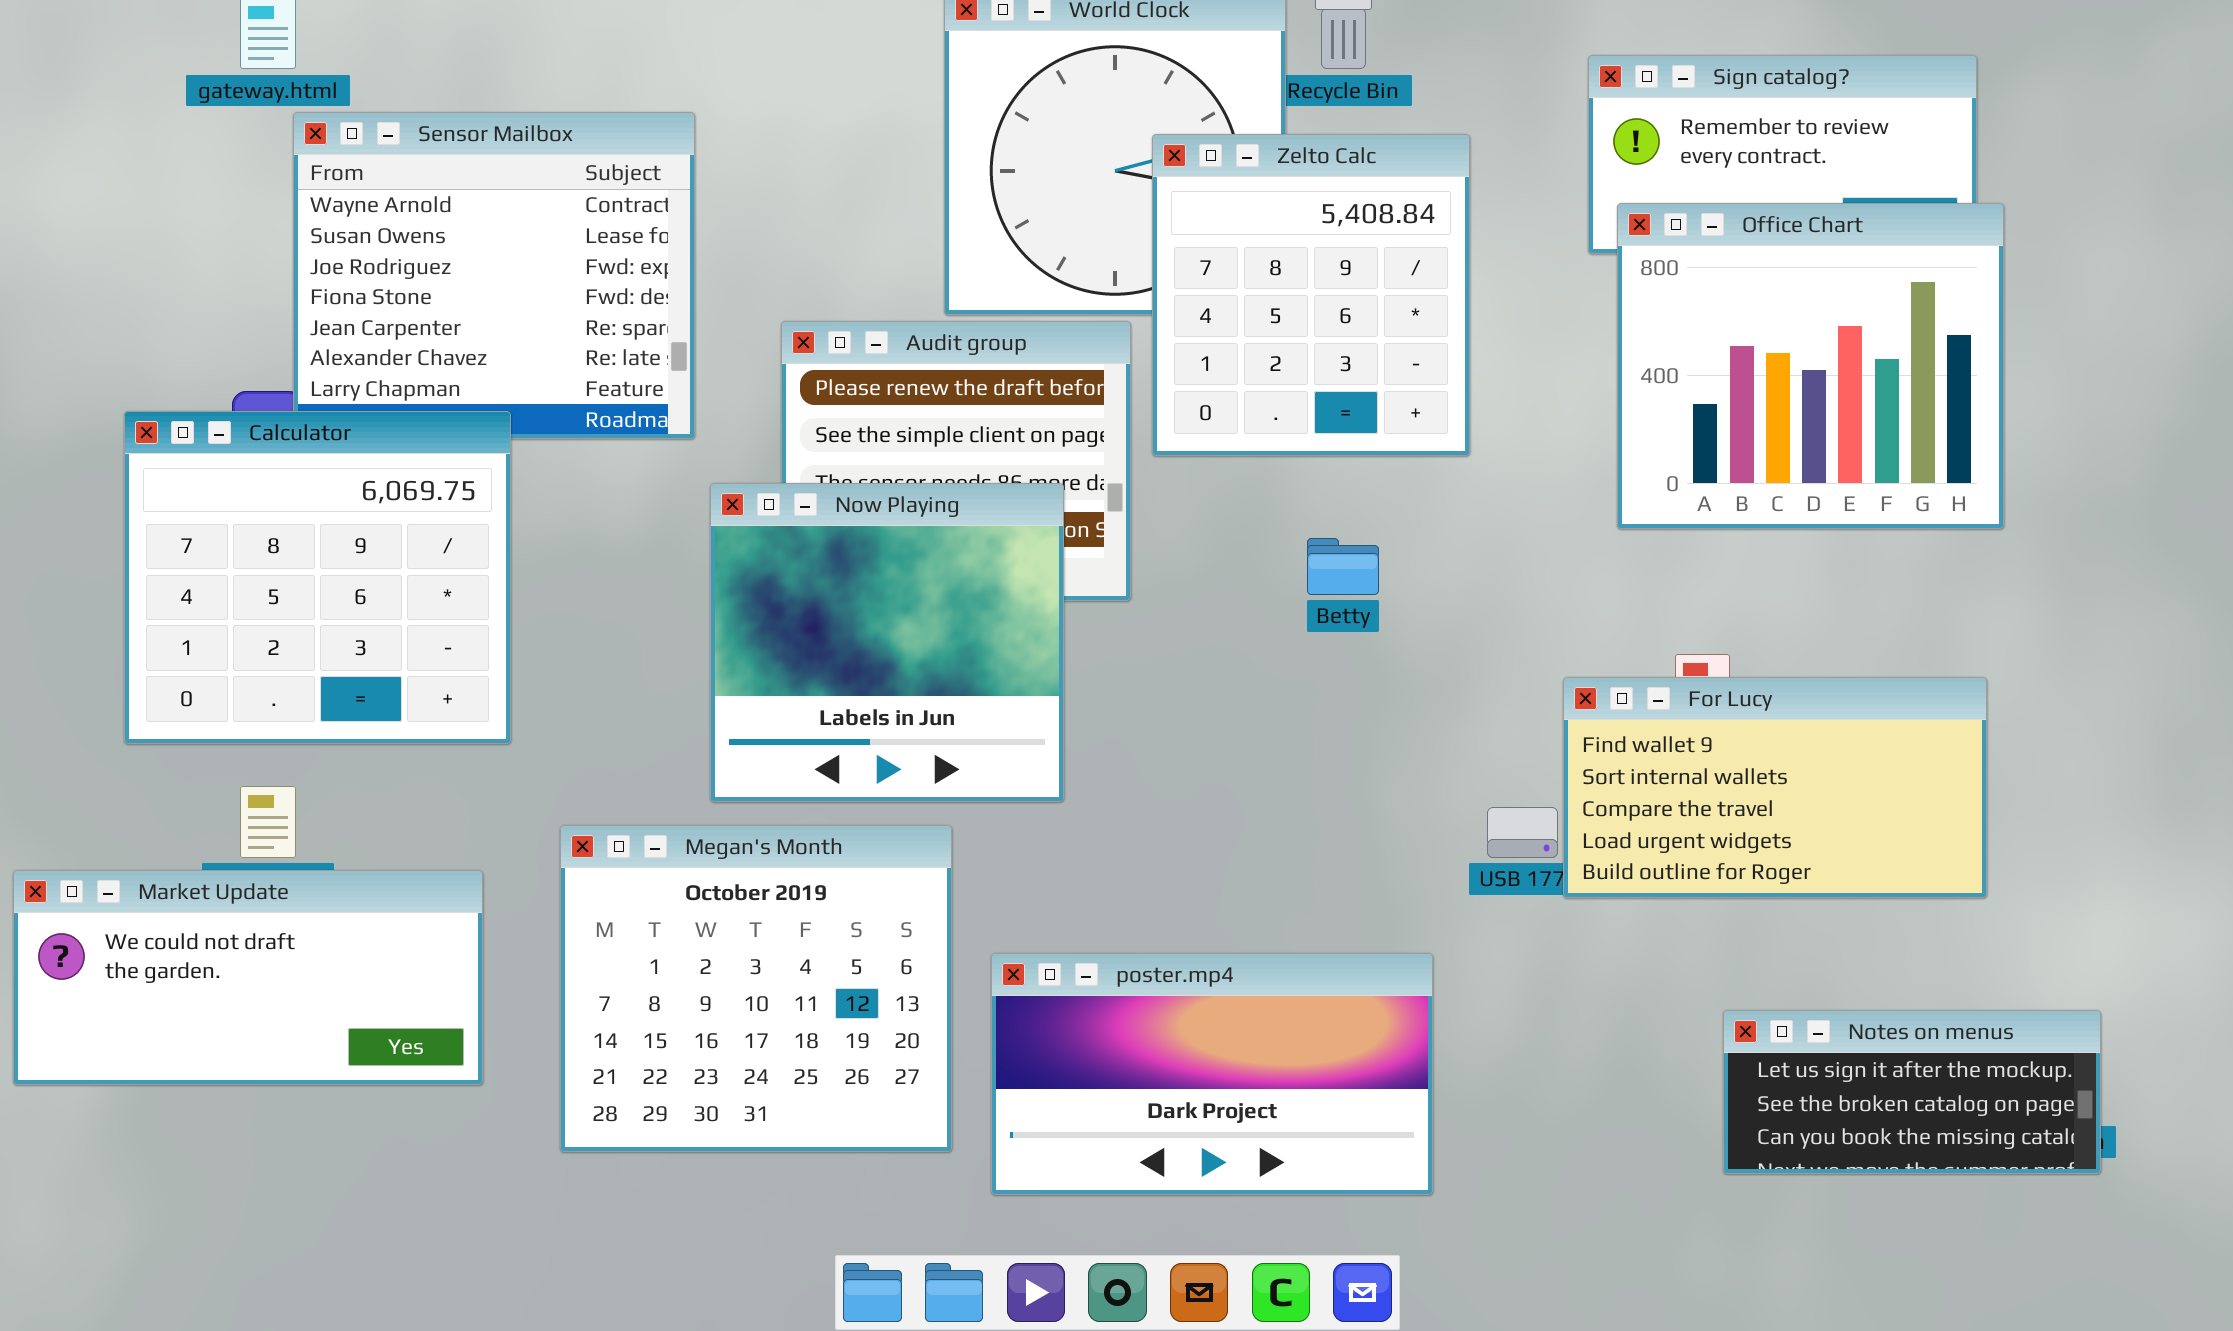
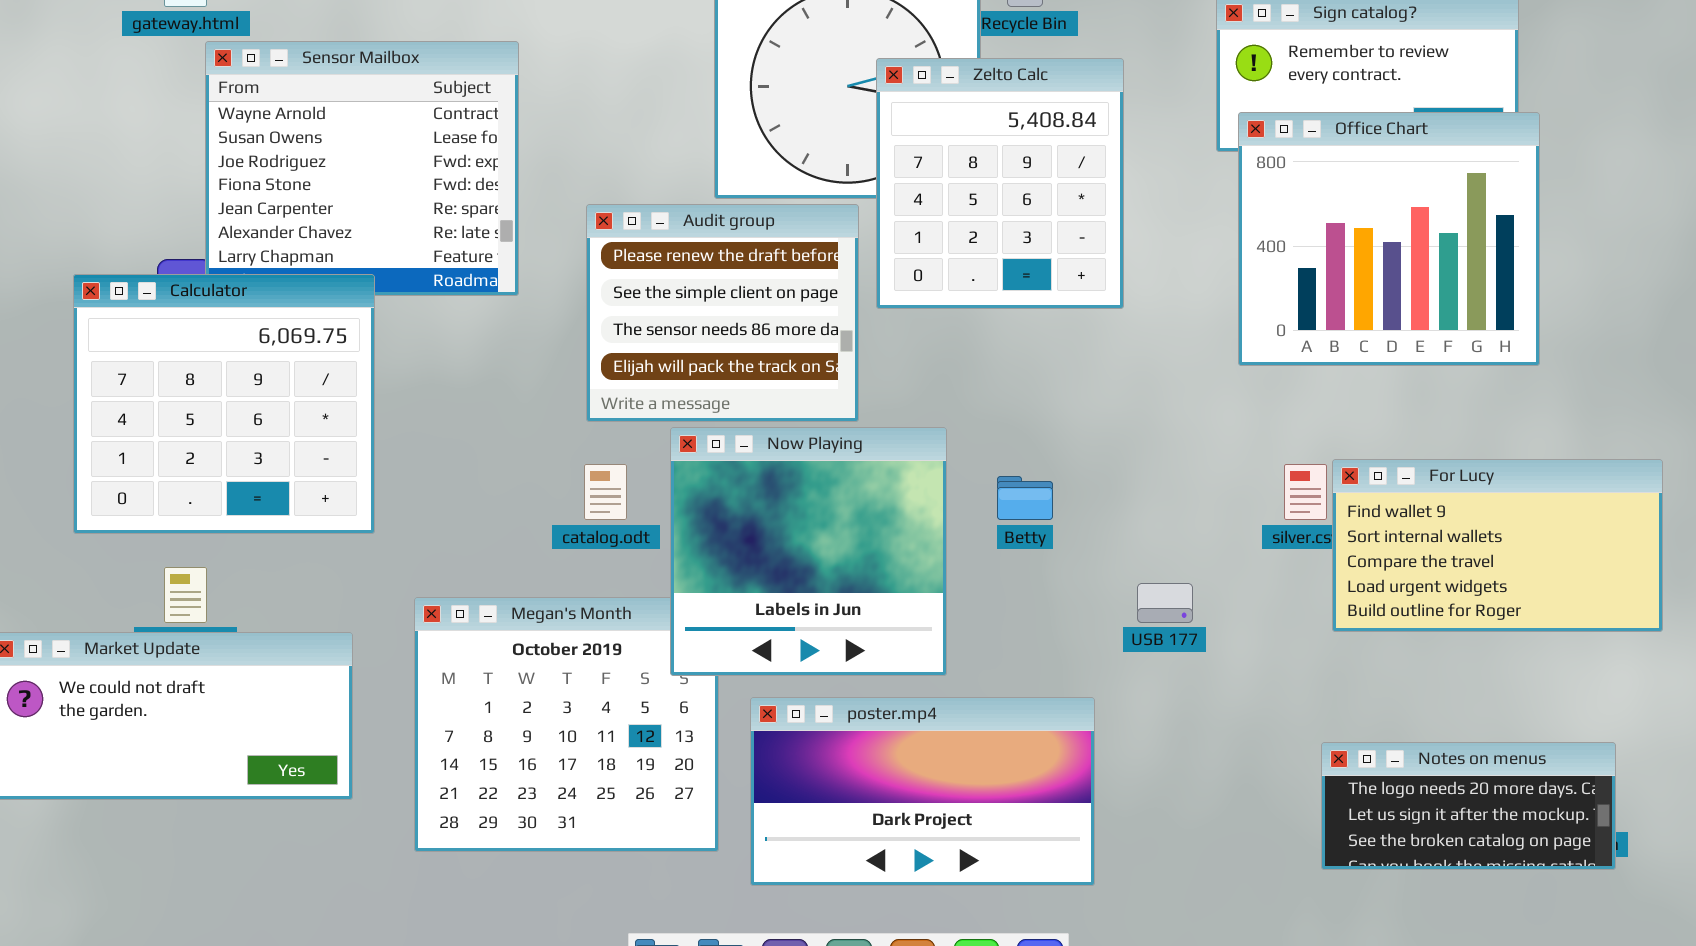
Now Playing: [710,483,1064,802] -> [670,427,947,676], moved
Betty: [1307,538,1379,595] -> [997,476,1053,520], moved
For Lucy: [1563,677,1987,898] -> [1332,459,1663,632], moved
Notes on menus: [1723,1010,2101,1174] -> [1321,742,1616,870], scrolled up 1 row

